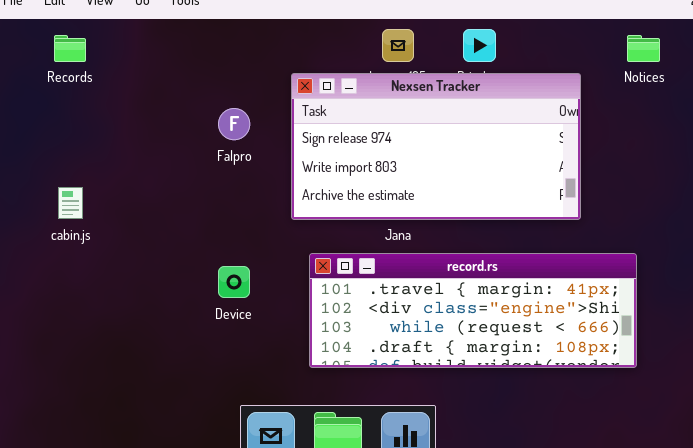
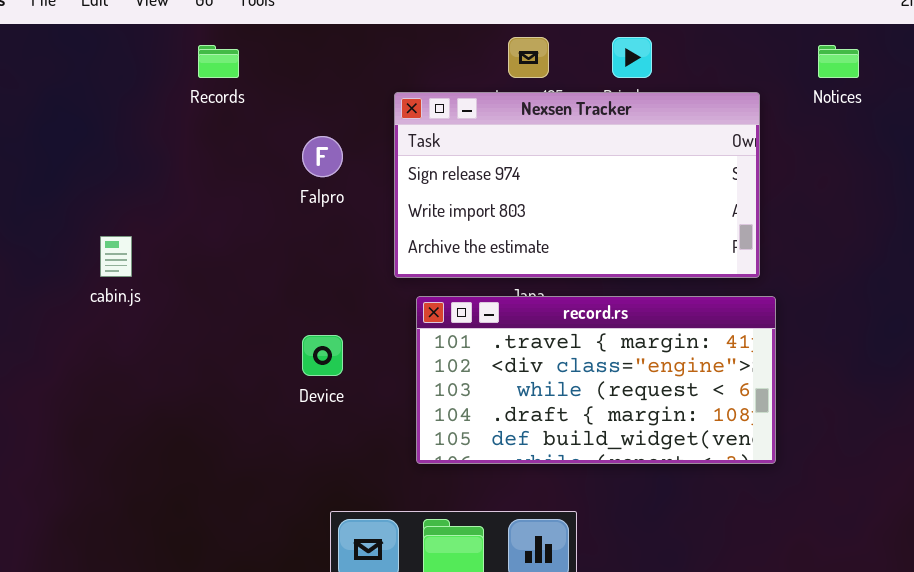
Records: [54,35,86,62] -> [198,45,239,78], moved
record.rs: [309,253,637,368] -> [416,296,776,464], resized

